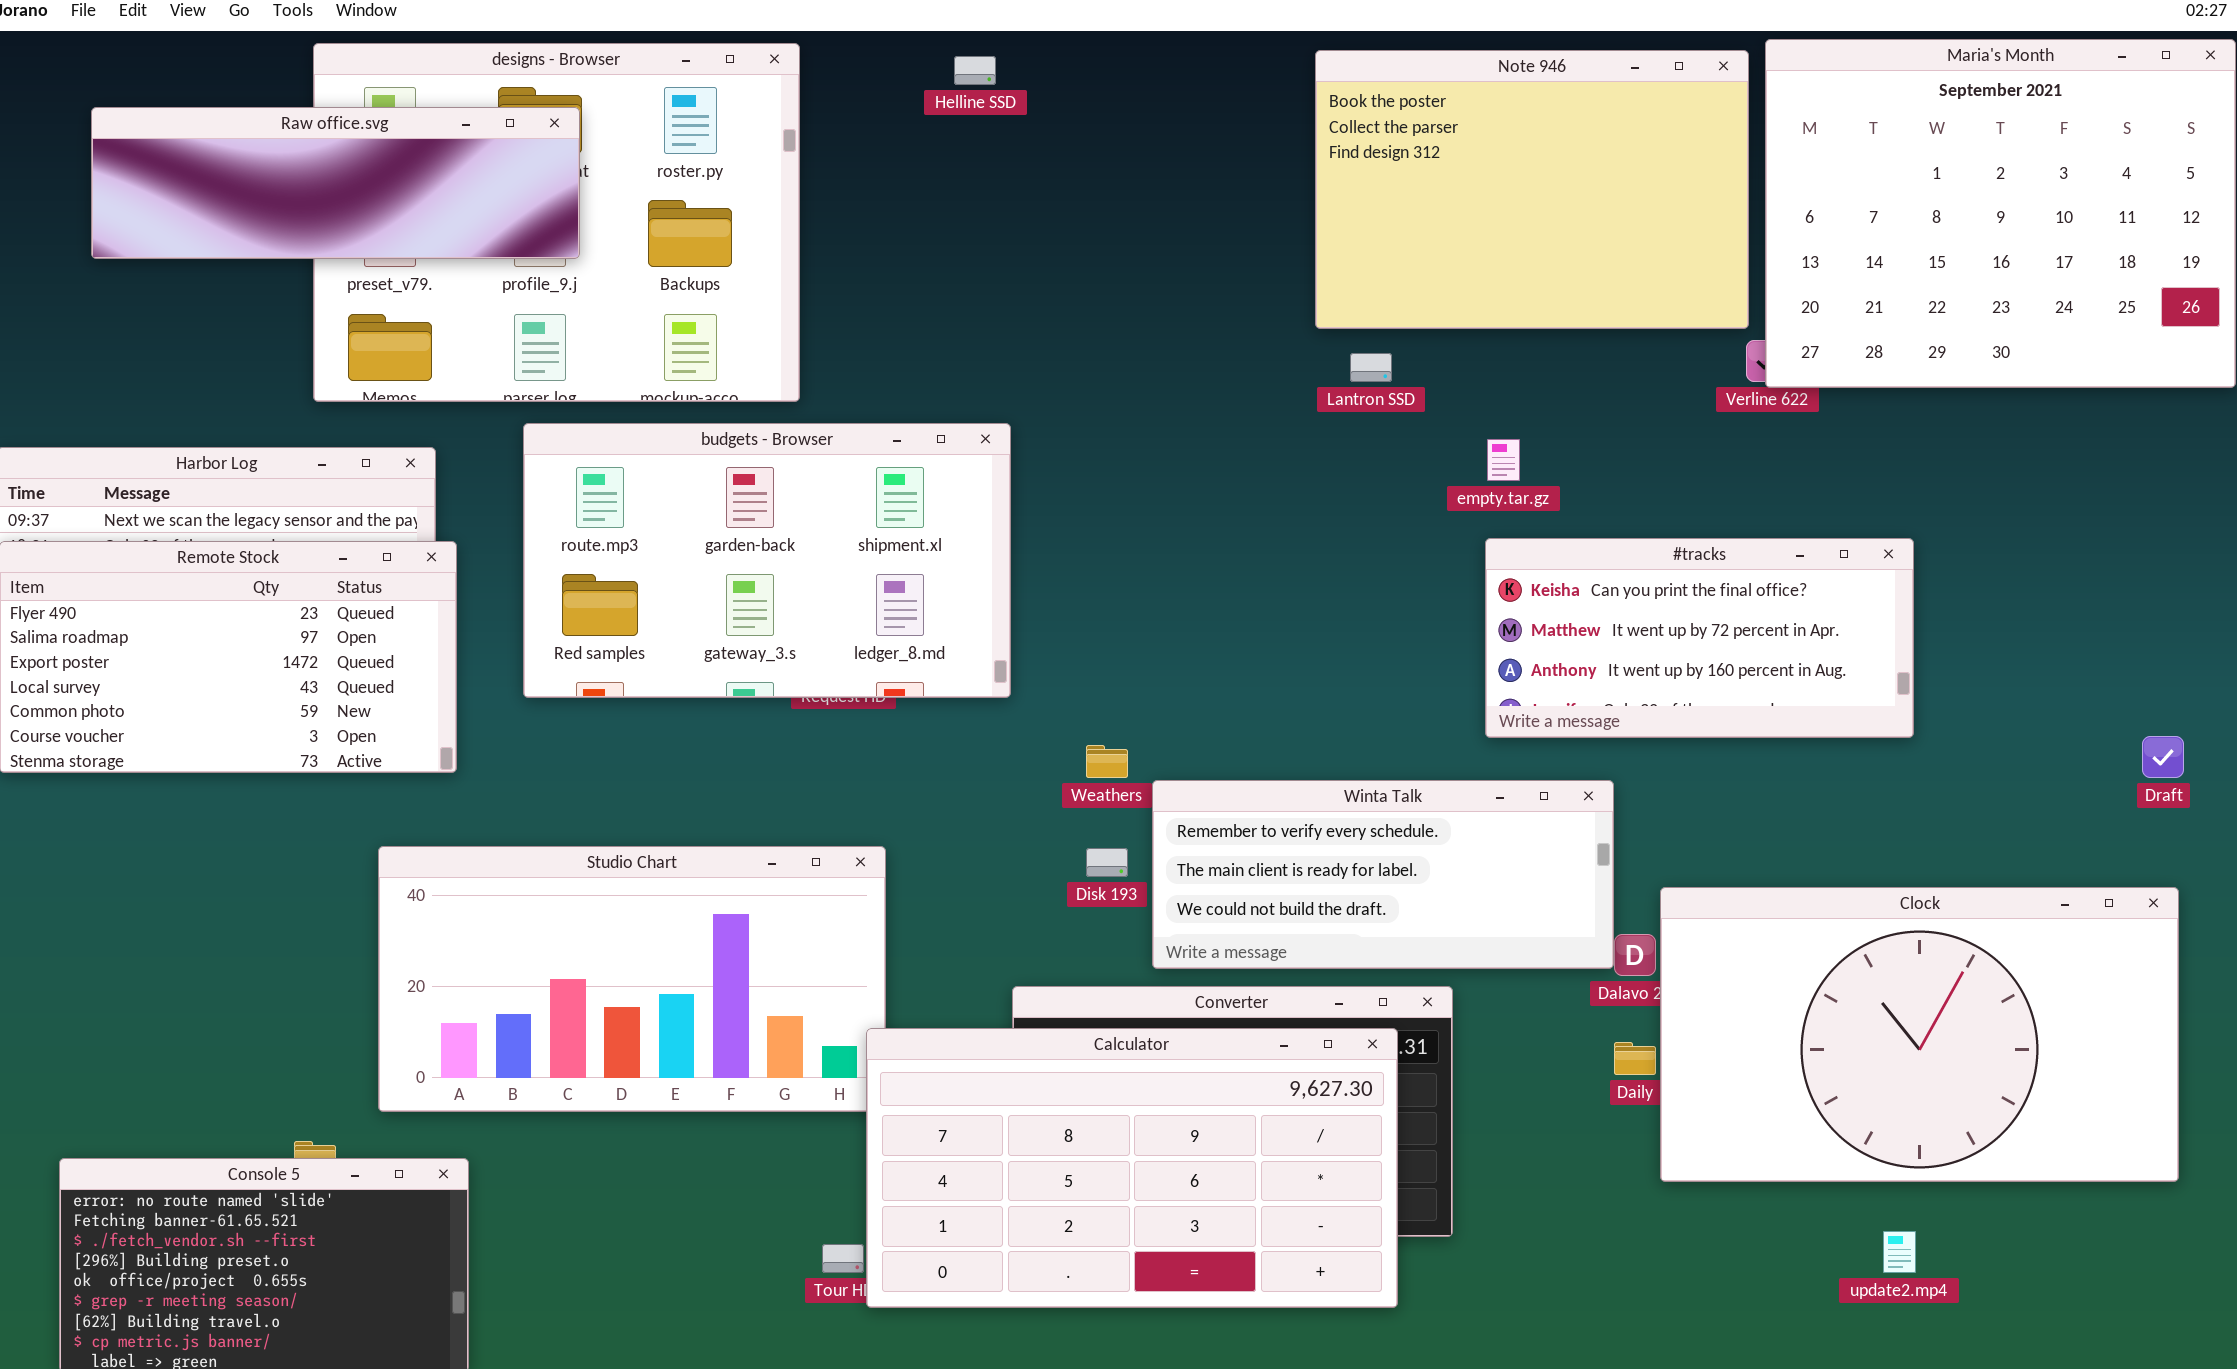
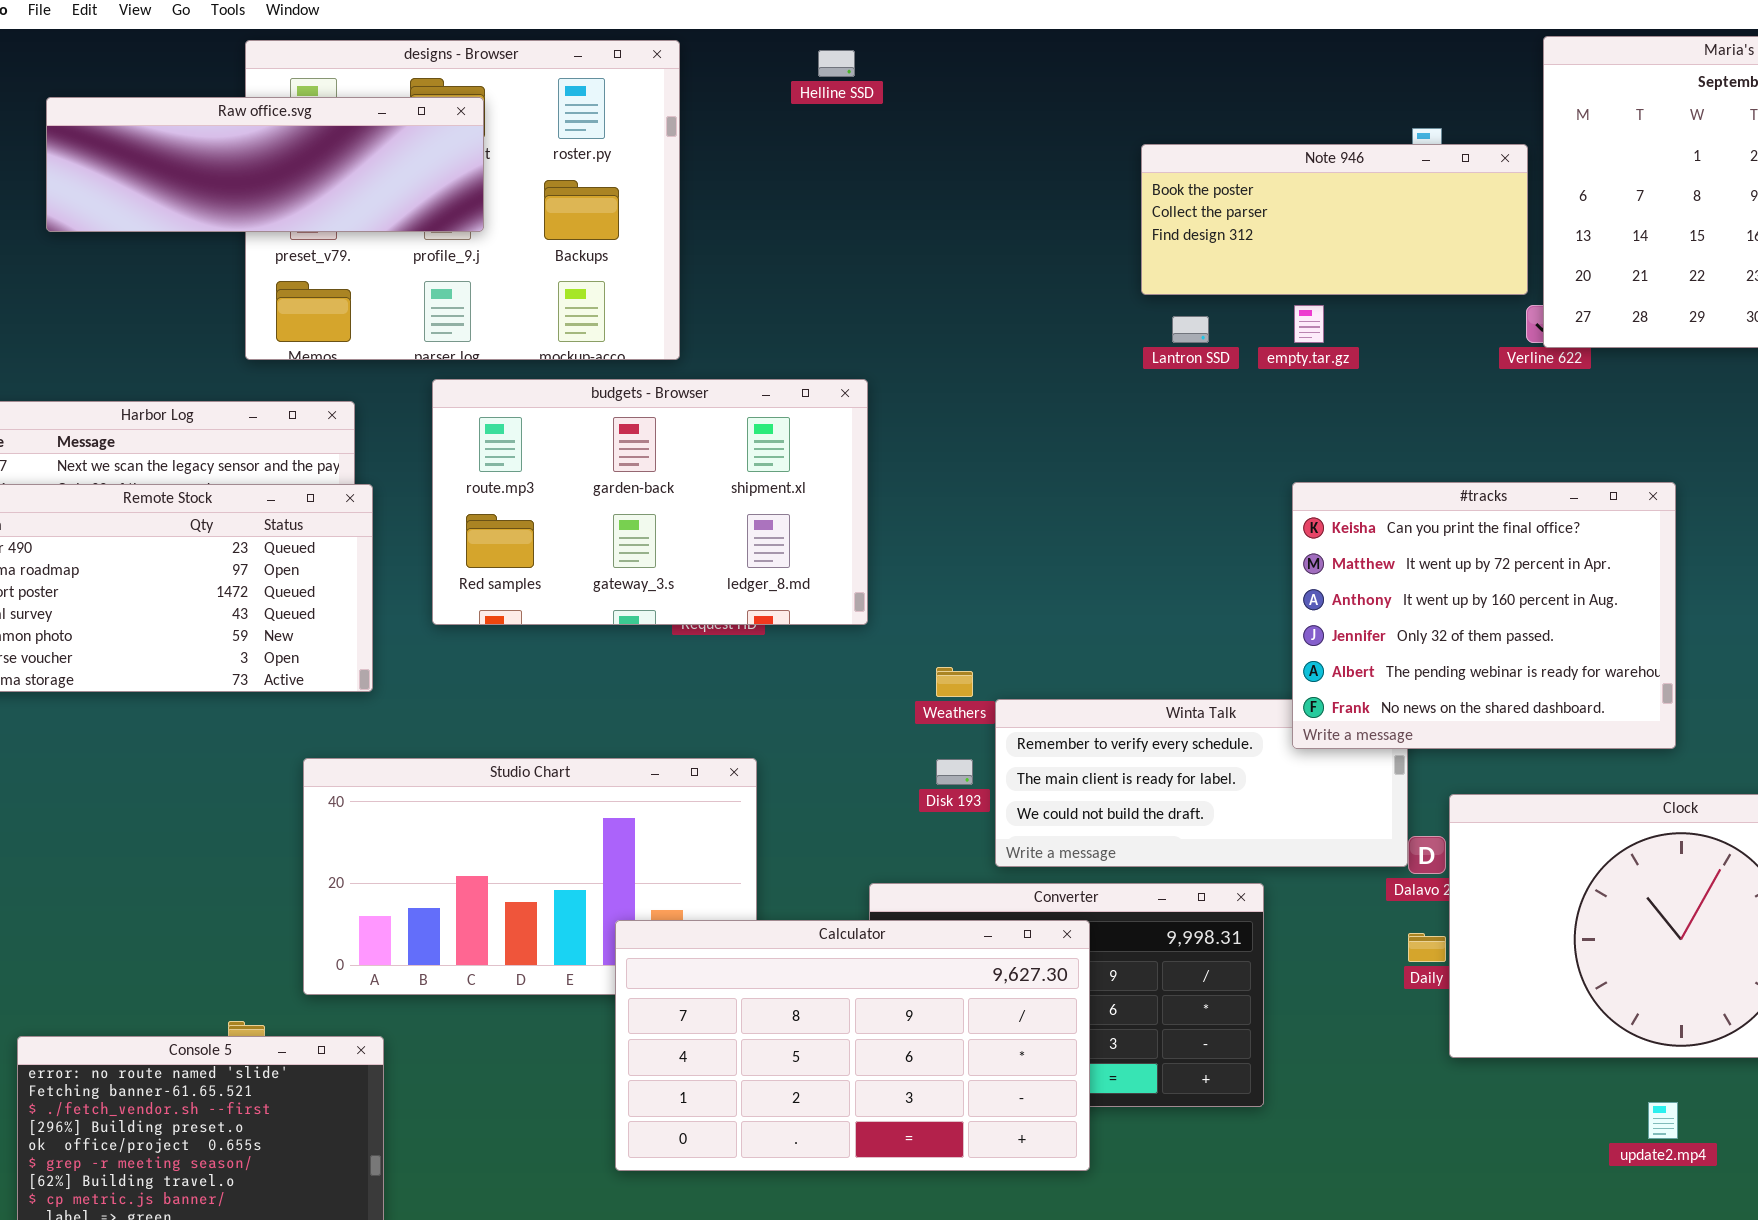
Note 946: [1315,50,1749,329] -> [1141,144,1528,295], resized
empty.tar.gz: [1487,439,1520,481] -> [1294,305,1324,343], moved
#tracks: [1485,538,1914,738] -> [1292,482,1676,749], resized
Calculator: [866,1028,1398,1308] -> [615,920,1090,1171], moved

